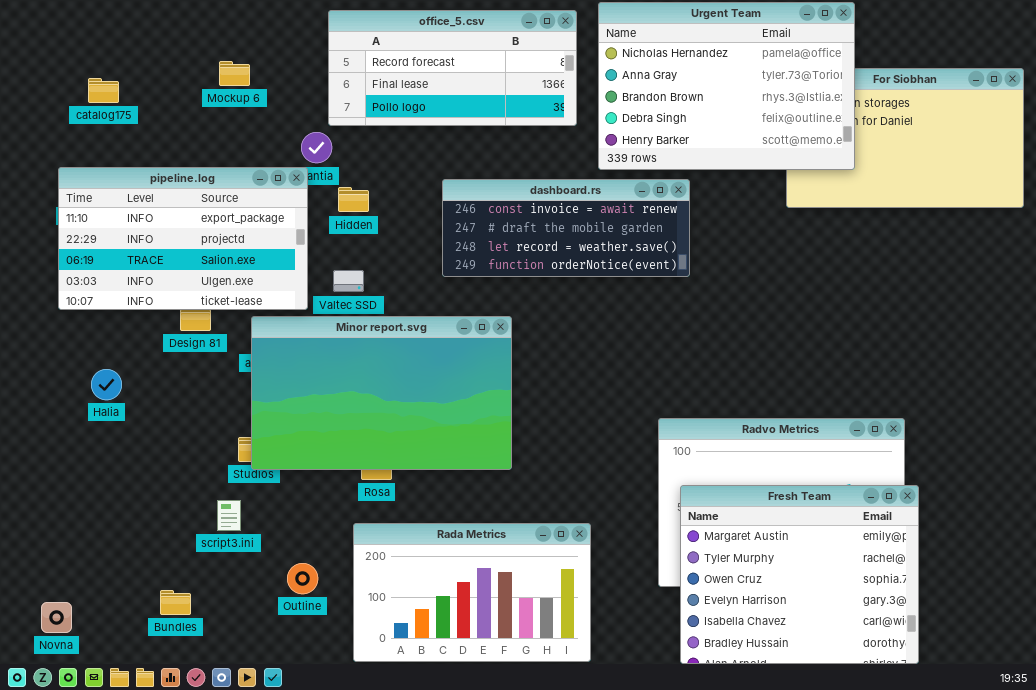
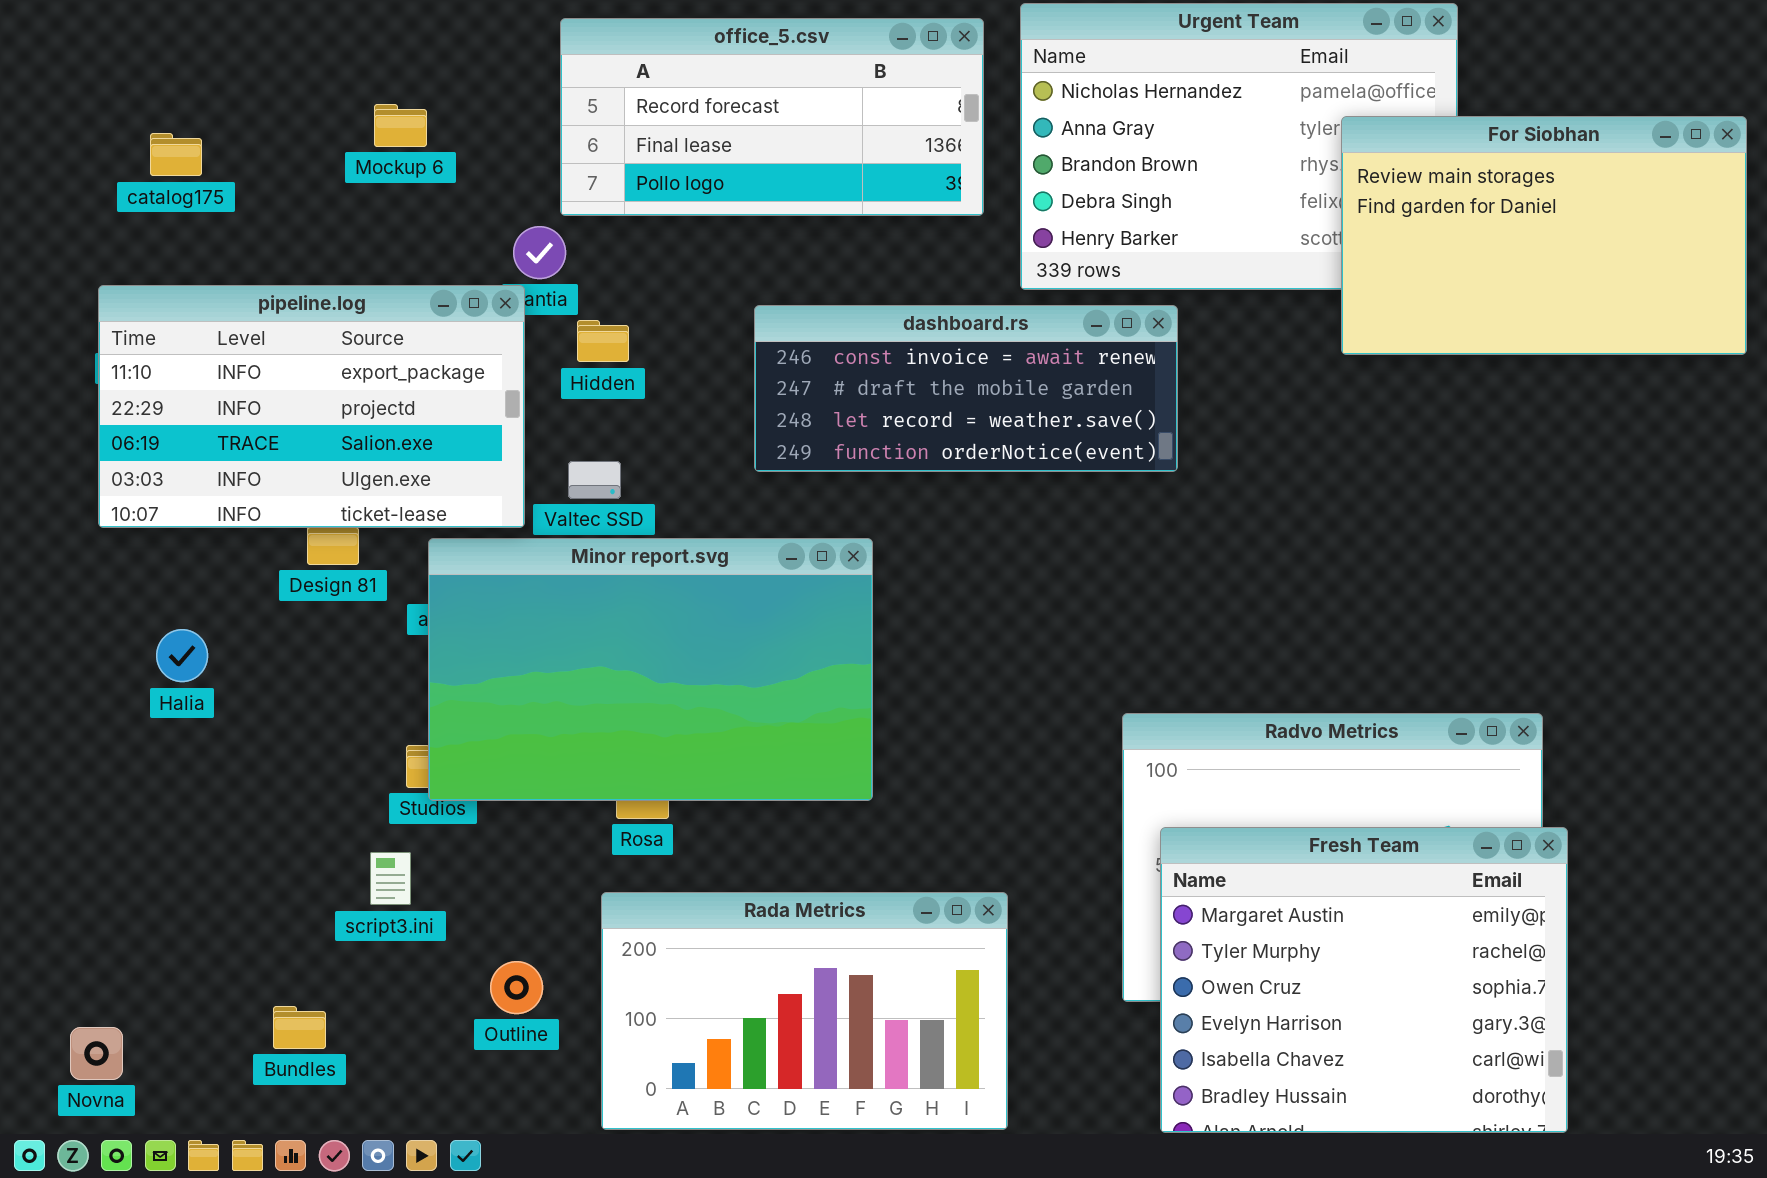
For Siobhan: [786,68,1024,208] -> [1341,116,1747,355], raised

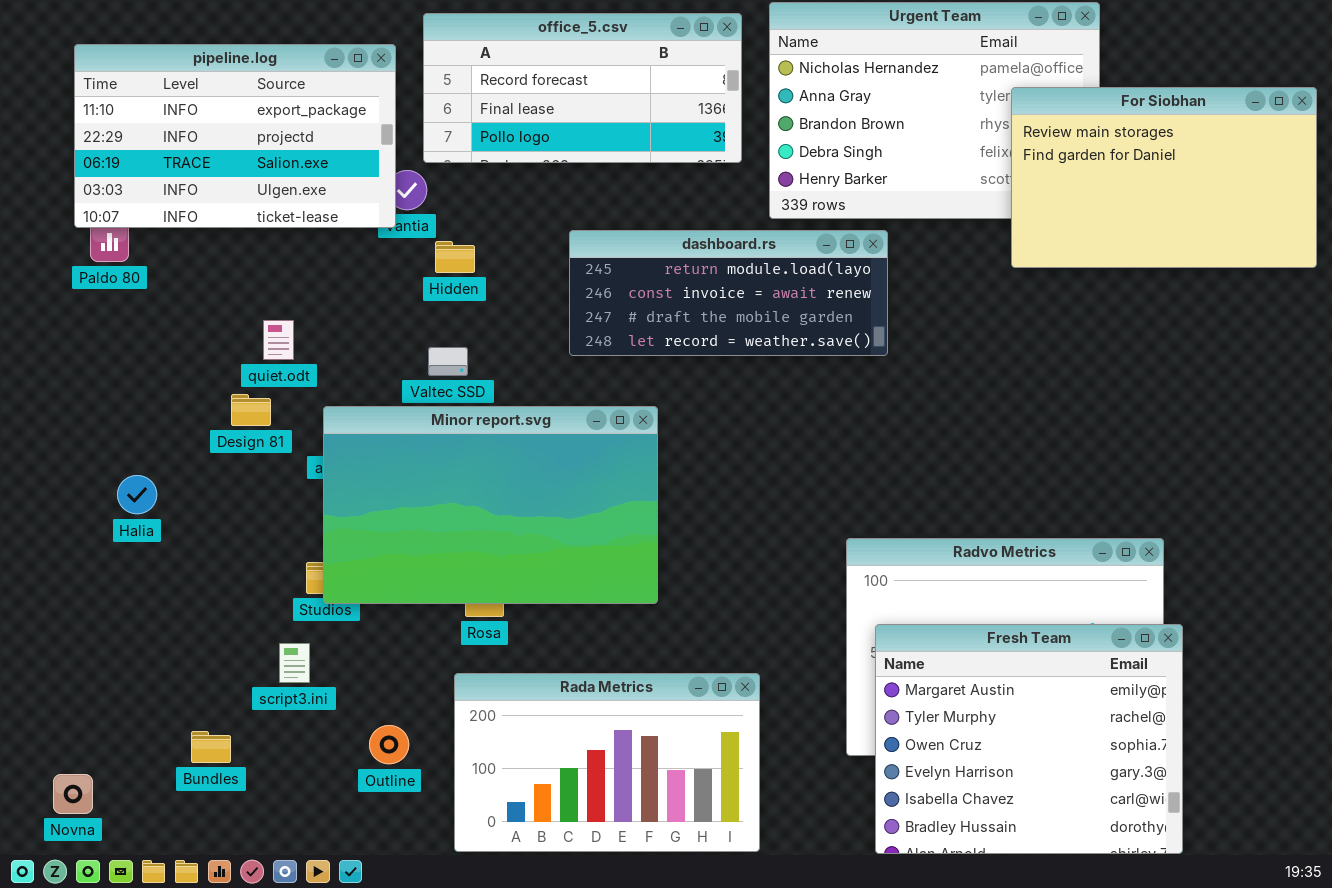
pipeline.log: [98,285,525,528] -> [74,44,396,228], moved
dashboard.rs: [754,305,1178,472] -> [569,230,888,356], scrolled up 1 row
Bundles: [273,1006,326,1049] -> [191,731,231,763], moved

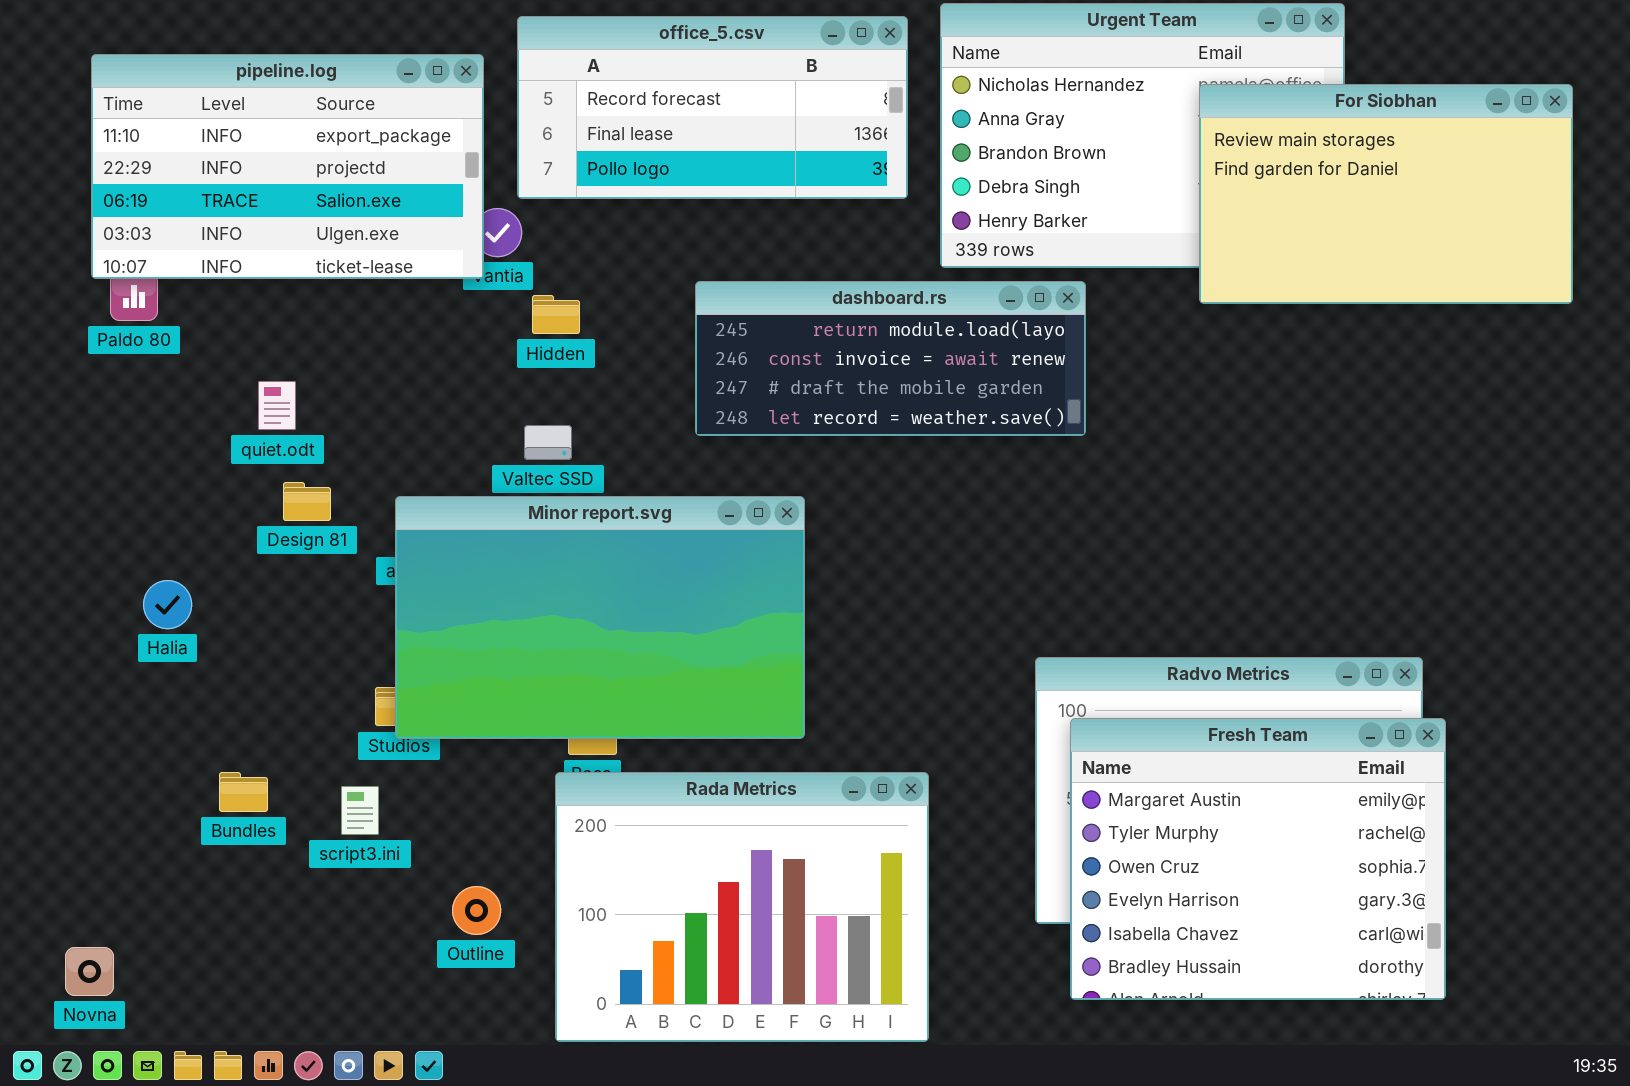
For Siobhan: [1011,87,1317,268] -> [1199,84,1573,304], moved
quiet.odt: [263,320,294,360] -> [258,381,296,430], moved
Fresh Team: [875,624,1183,854] -> [1070,718,1446,1000], moved
Rada Metrics: [454,673,760,852] -> [555,772,929,1042], resized
Bundles: [191,731,231,763] -> [219,772,268,812], moved

